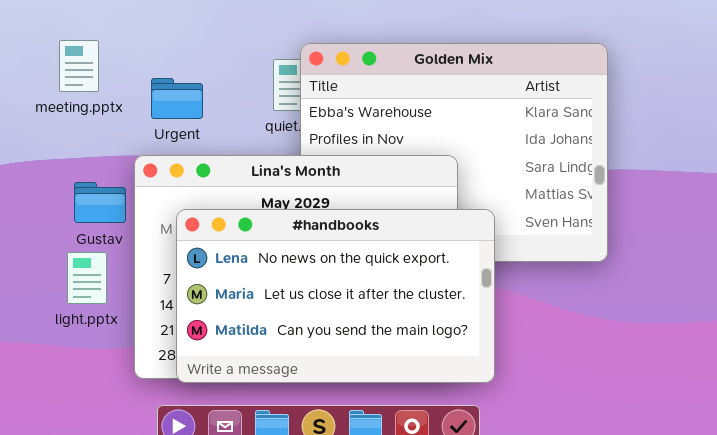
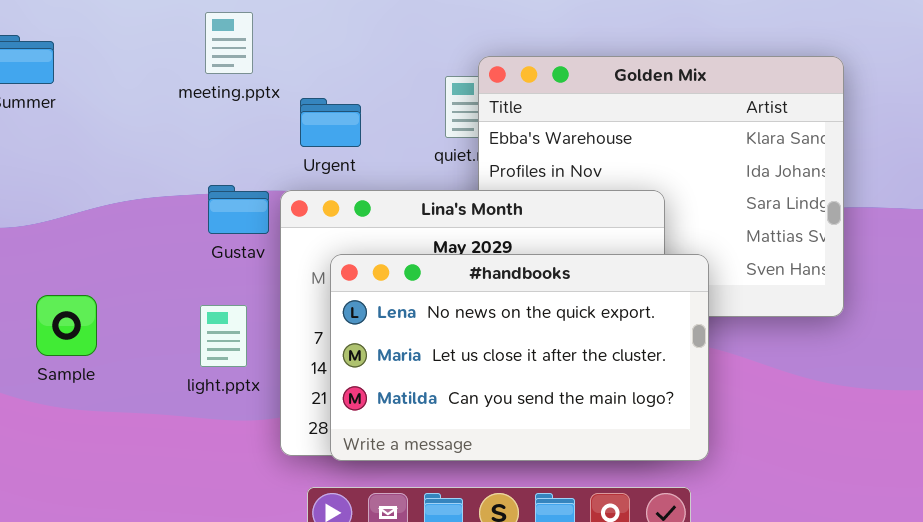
meeting.pptx: [59,40,99,92] -> [205,12,253,74], moved
Gustav: [74,182,126,223] -> [208,185,269,234], moved

